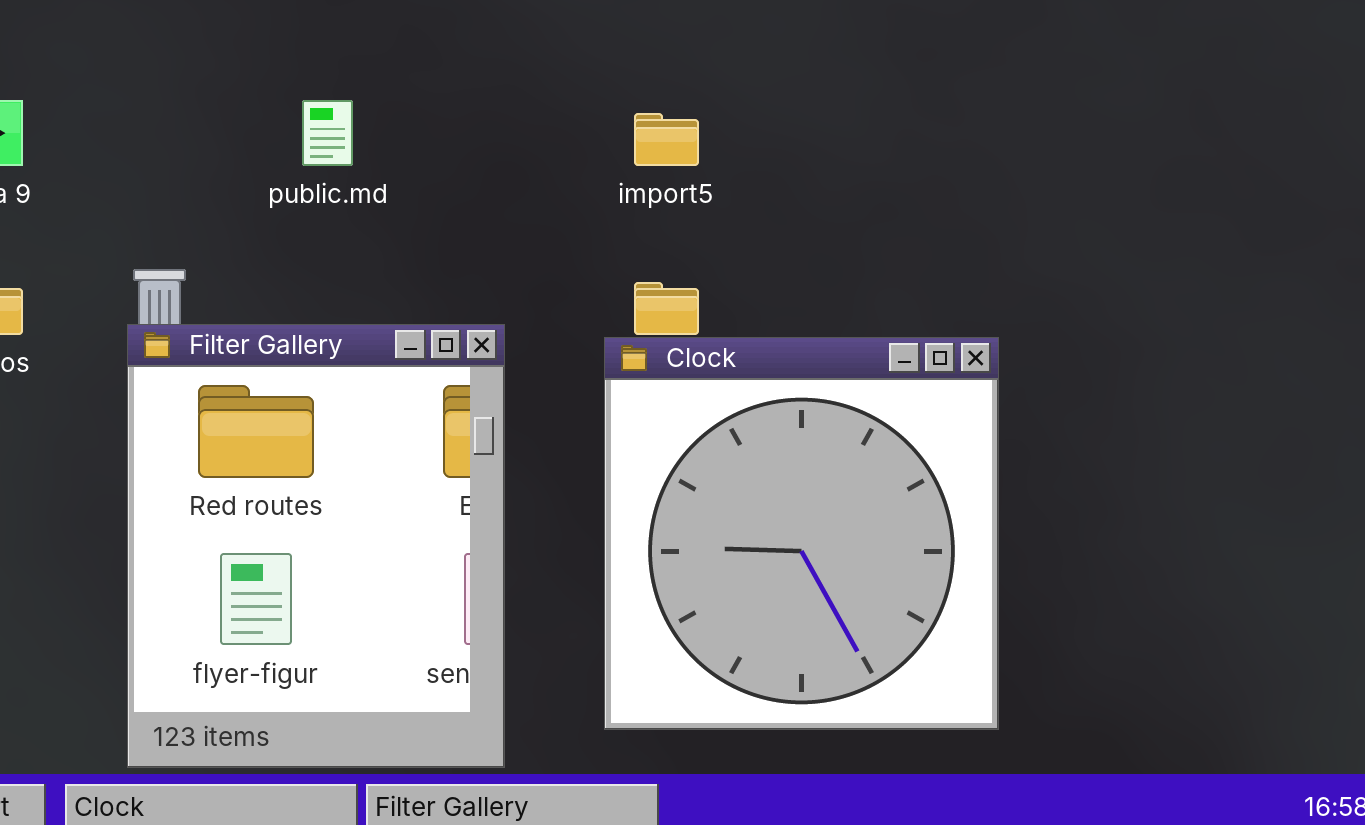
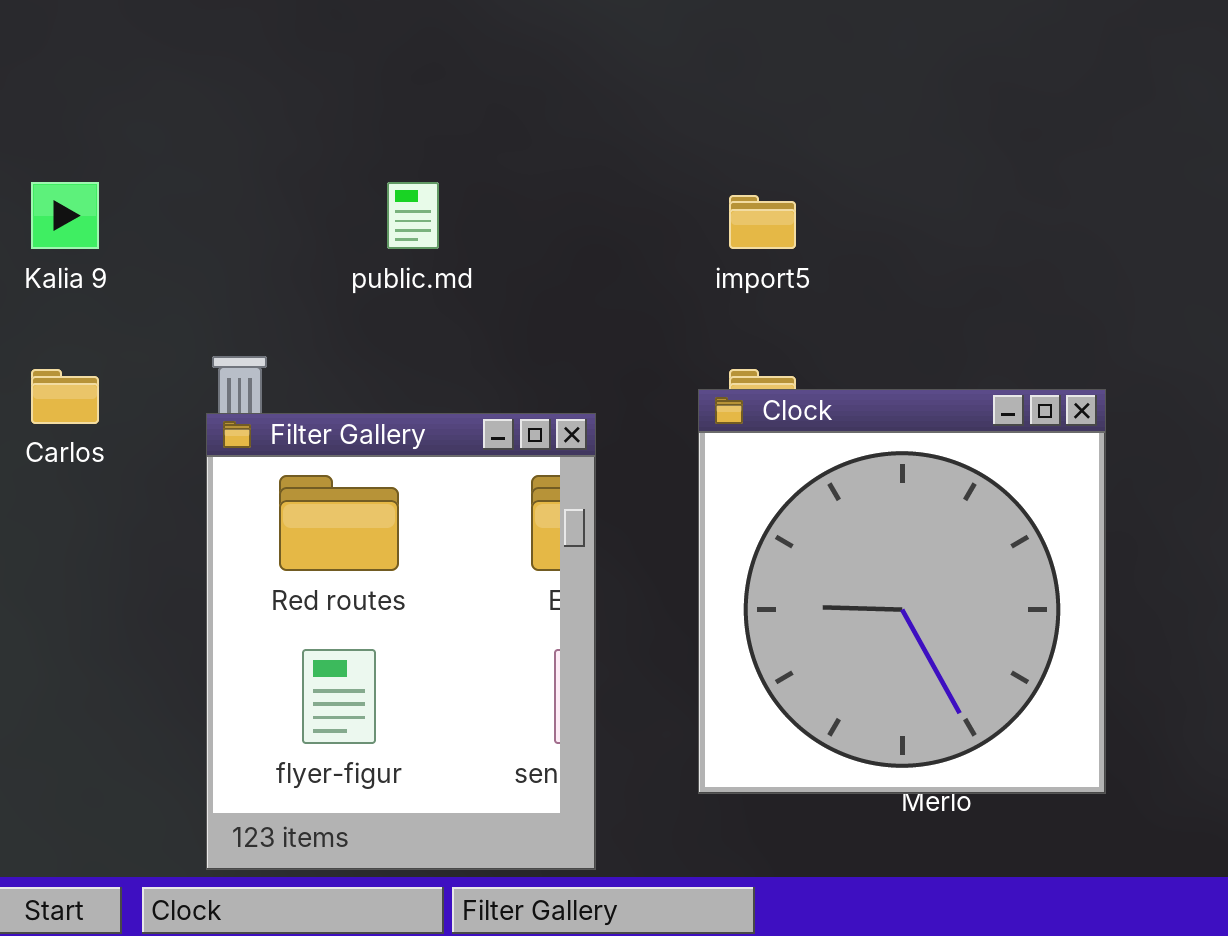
Clock: [604,337,999,730] -> [698,389,1106,794], moved

